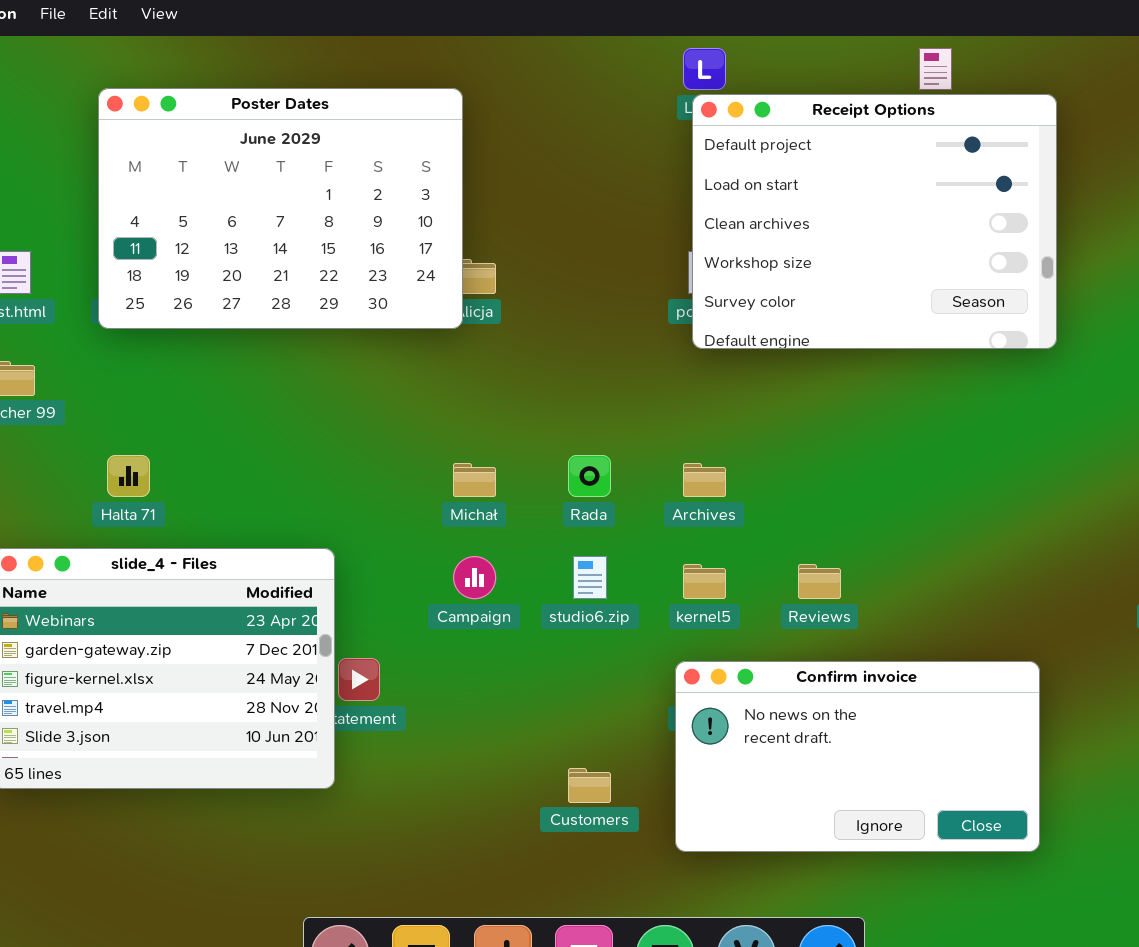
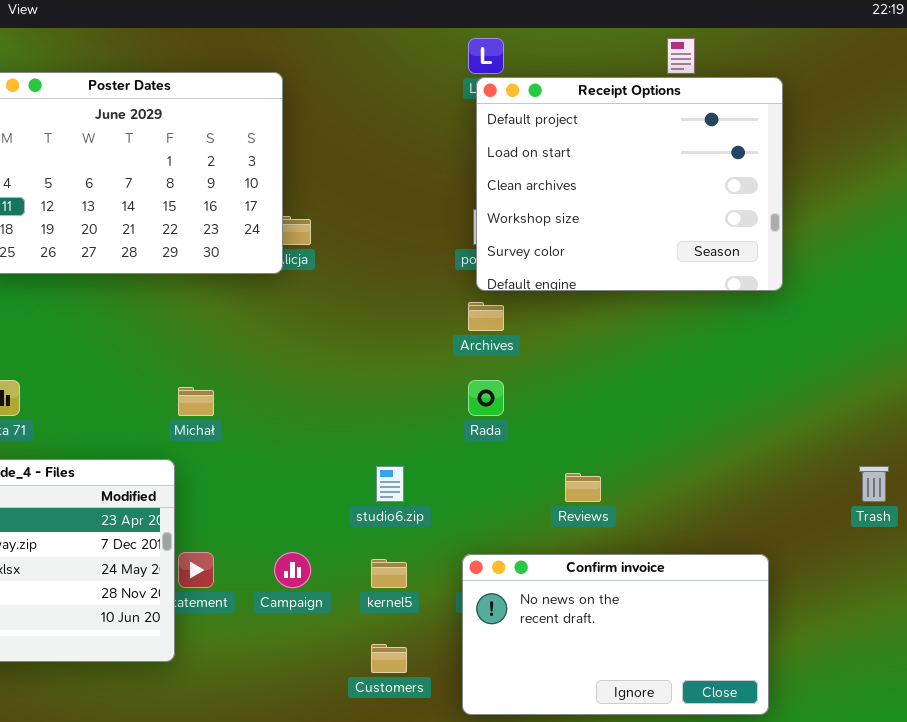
Rada: [568,455,611,497] -> [468,380,504,416], moved
Michał: [453,463,496,497] -> [178,387,214,416], moved
Archives: [683,463,726,497] -> [468,302,504,331], moved
Campaign: [453,556,496,599] -> [274,552,311,588], moved
kernel5: [683,564,726,599] -> [371,559,407,588], moved

